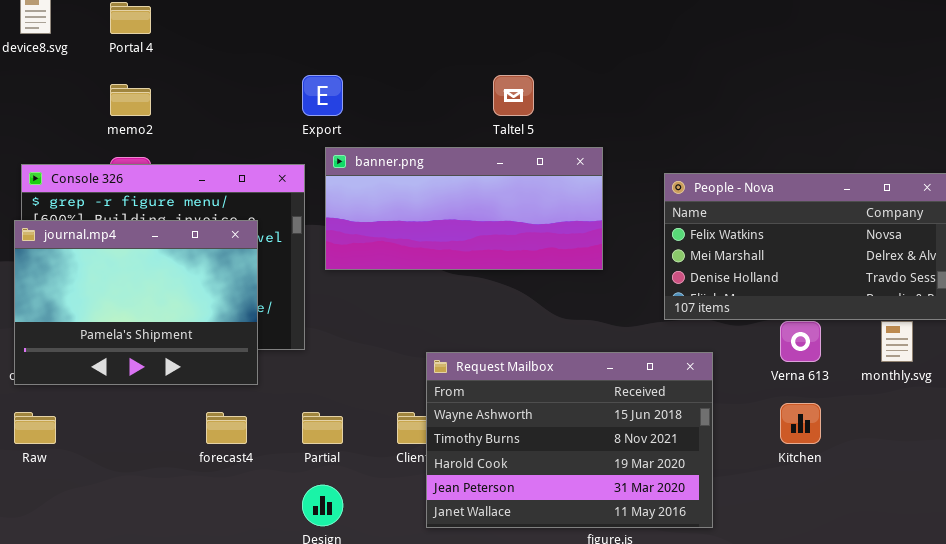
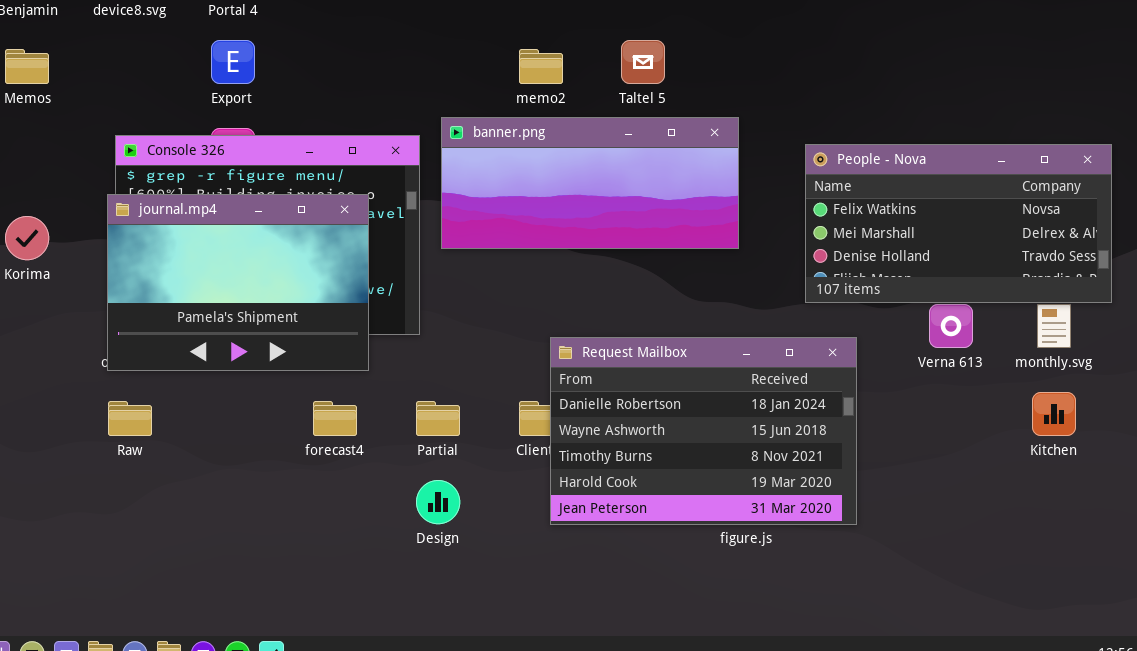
Export: [302,75,343,116] -> [211,40,255,84], moved
memo2: [110,84,151,116] -> [519,49,563,84], moved
Request Mailbox: [426,352,713,528] -> [550,337,857,525], scrolled up 1 row
Kitchen: [780,403,821,444] -> [1032,392,1076,436], moved

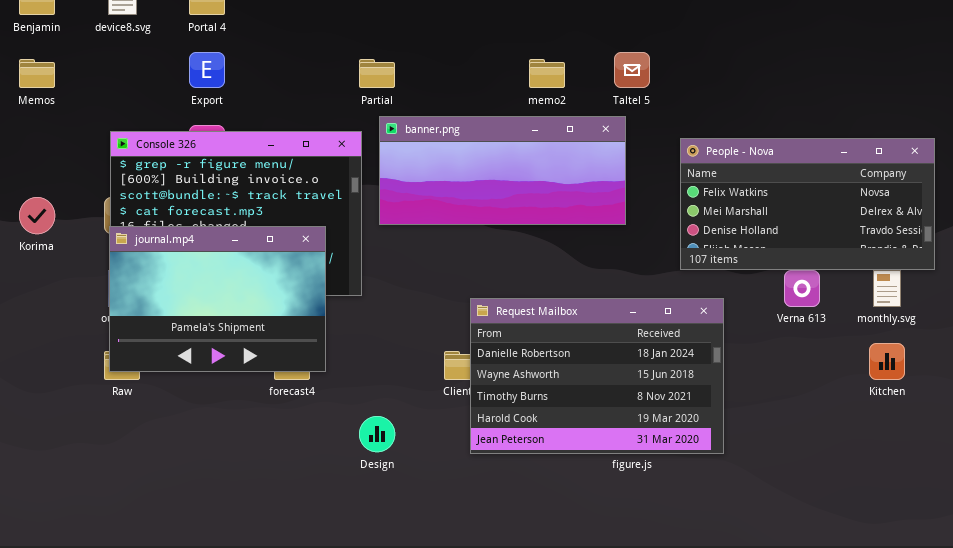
Taltel 5: [621,40,665,84] -> [614,52,650,88], moved
memo2: [519,49,563,84] -> [529,59,565,88], moved
journal.mp4: [107,194,369,371] -> [109,226,326,372], moved
Partial: [416,401,460,436] -> [359,59,395,88], moved

